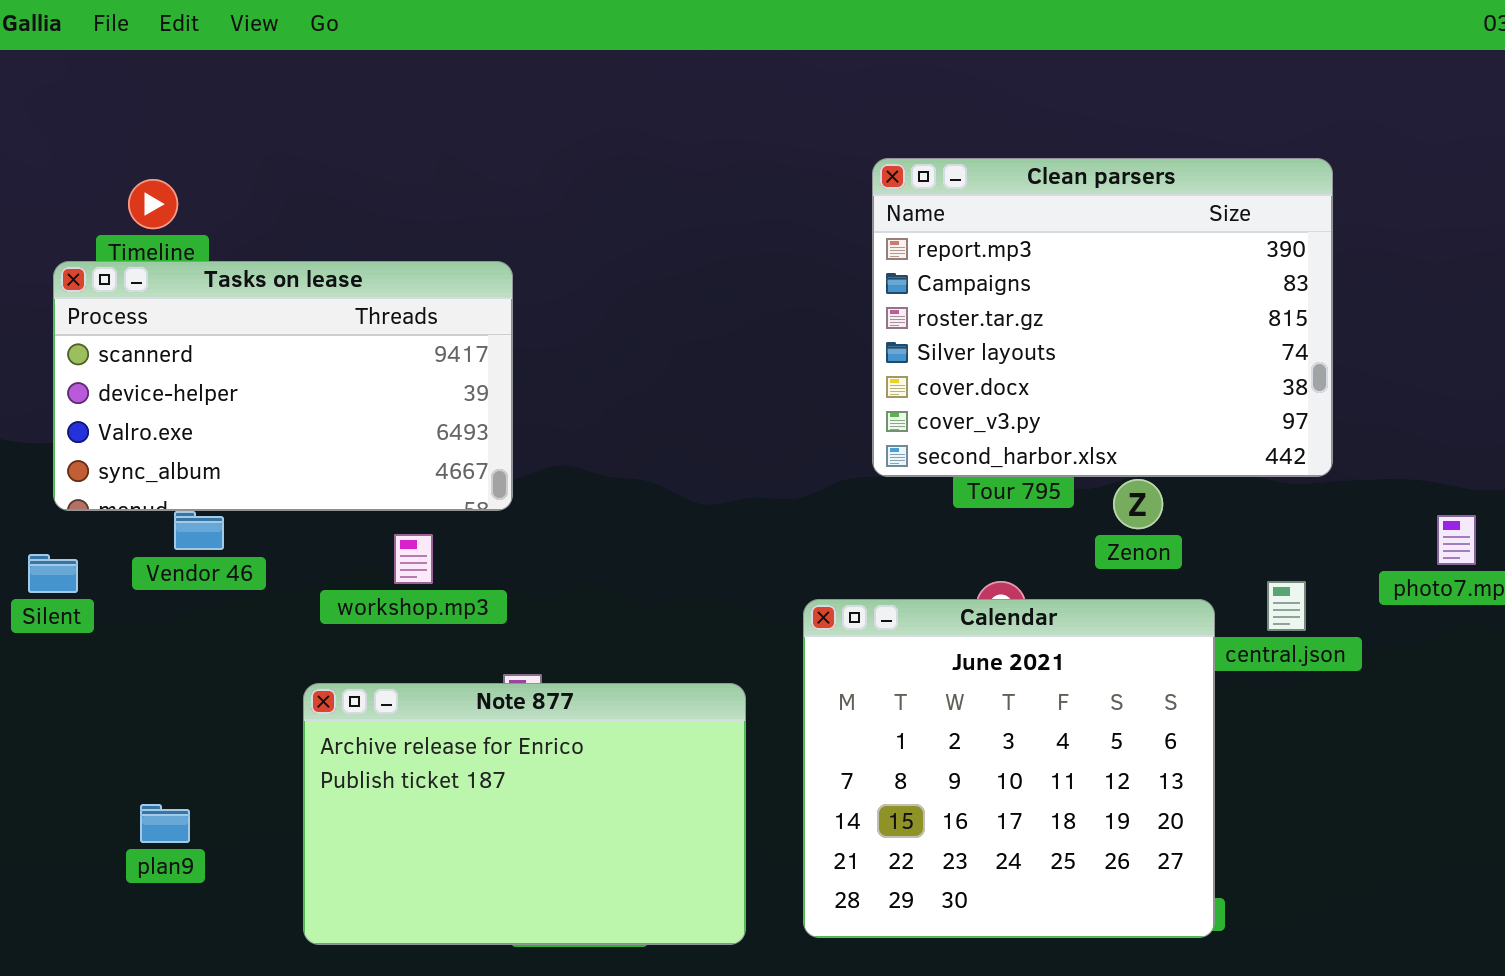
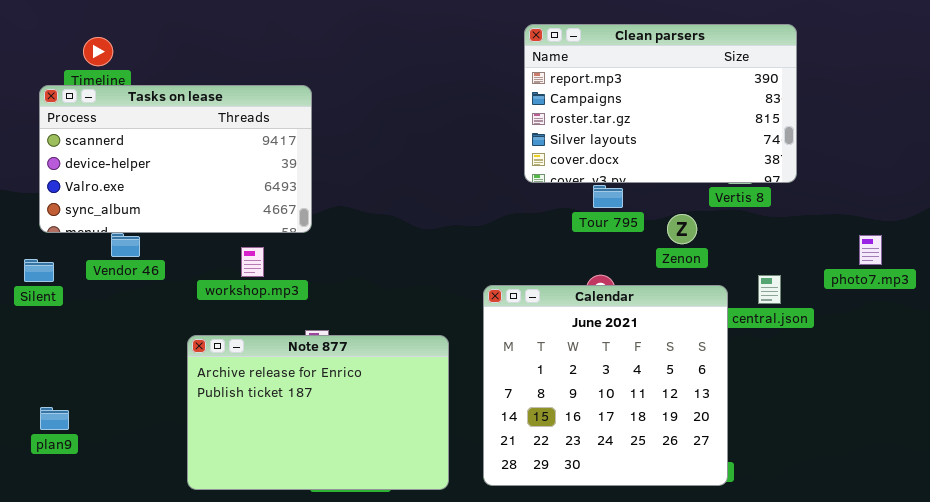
Clean parsers: [872,158,1333,477] -> [524,24,797,183], resized
plan9: [140,804,190,843] -> [40,407,69,430], moved

